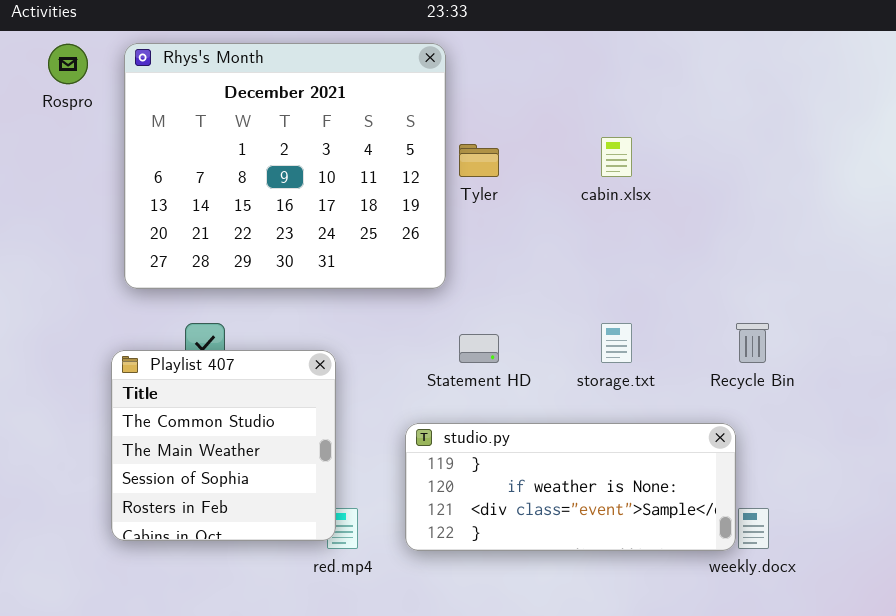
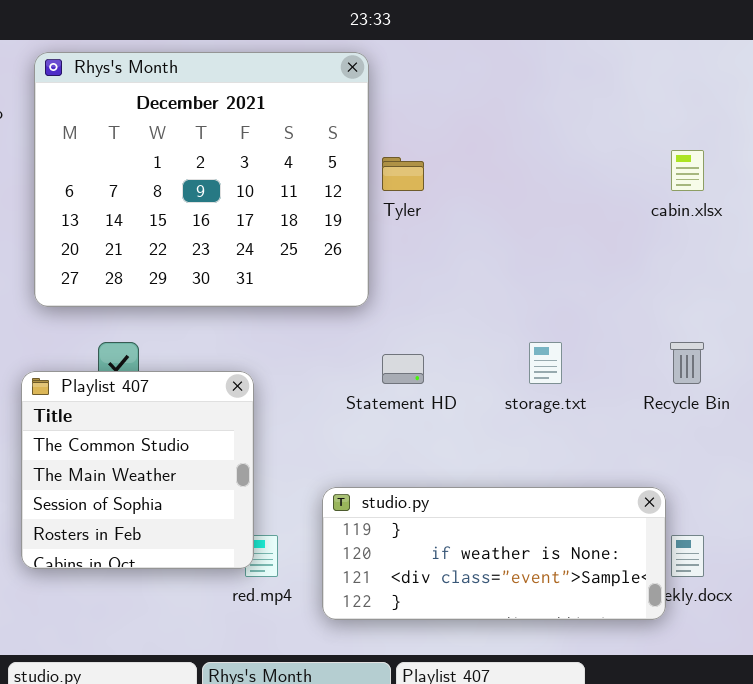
cabin.xlsx: [601,137,632,177] -> [671,150,704,191], moved
studio.py: [405,423,736,551] -> [322,487,666,620], moved

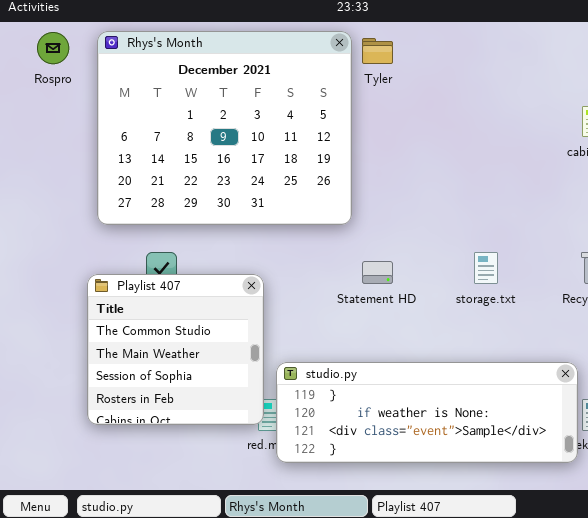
Tyler: [382,157,424,191] -> [362,38,393,64], moved
studio.py: [322,487,666,620] -> [276,362,578,463], resized

